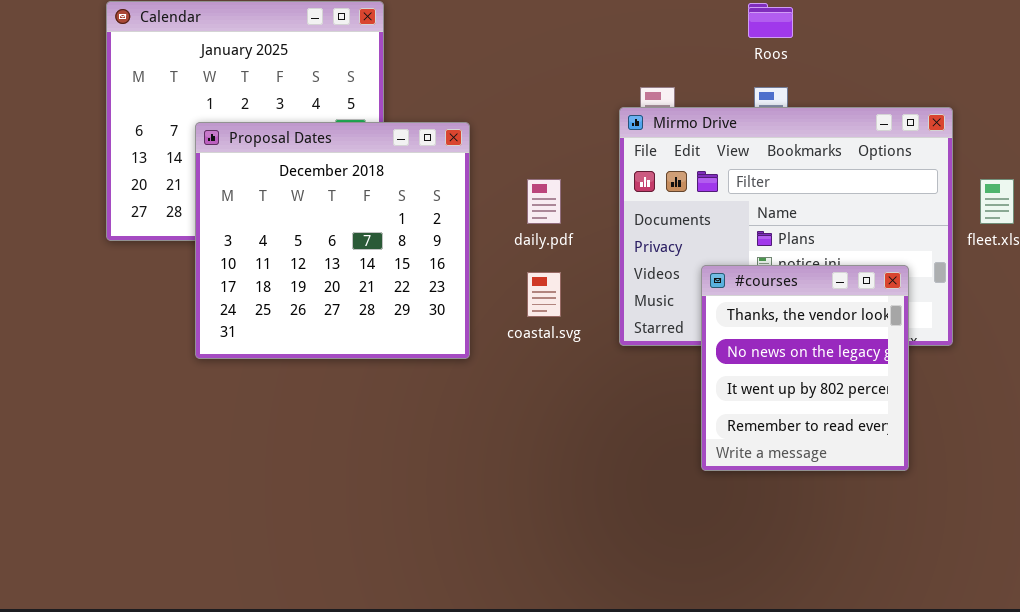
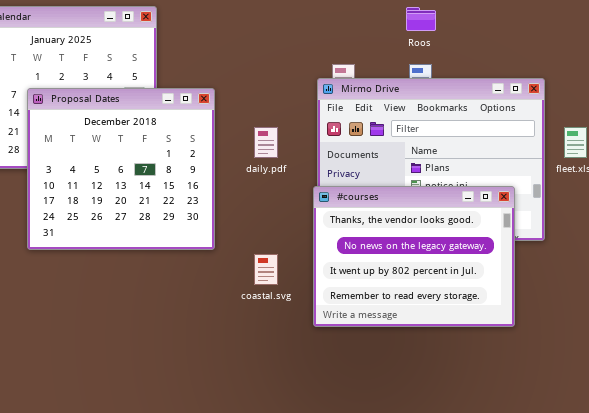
#courses: [701,265,909,471] -> [313,186,515,327], resized
coastal.svg: [527,272,561,317] -> [254,254,278,285], moved

